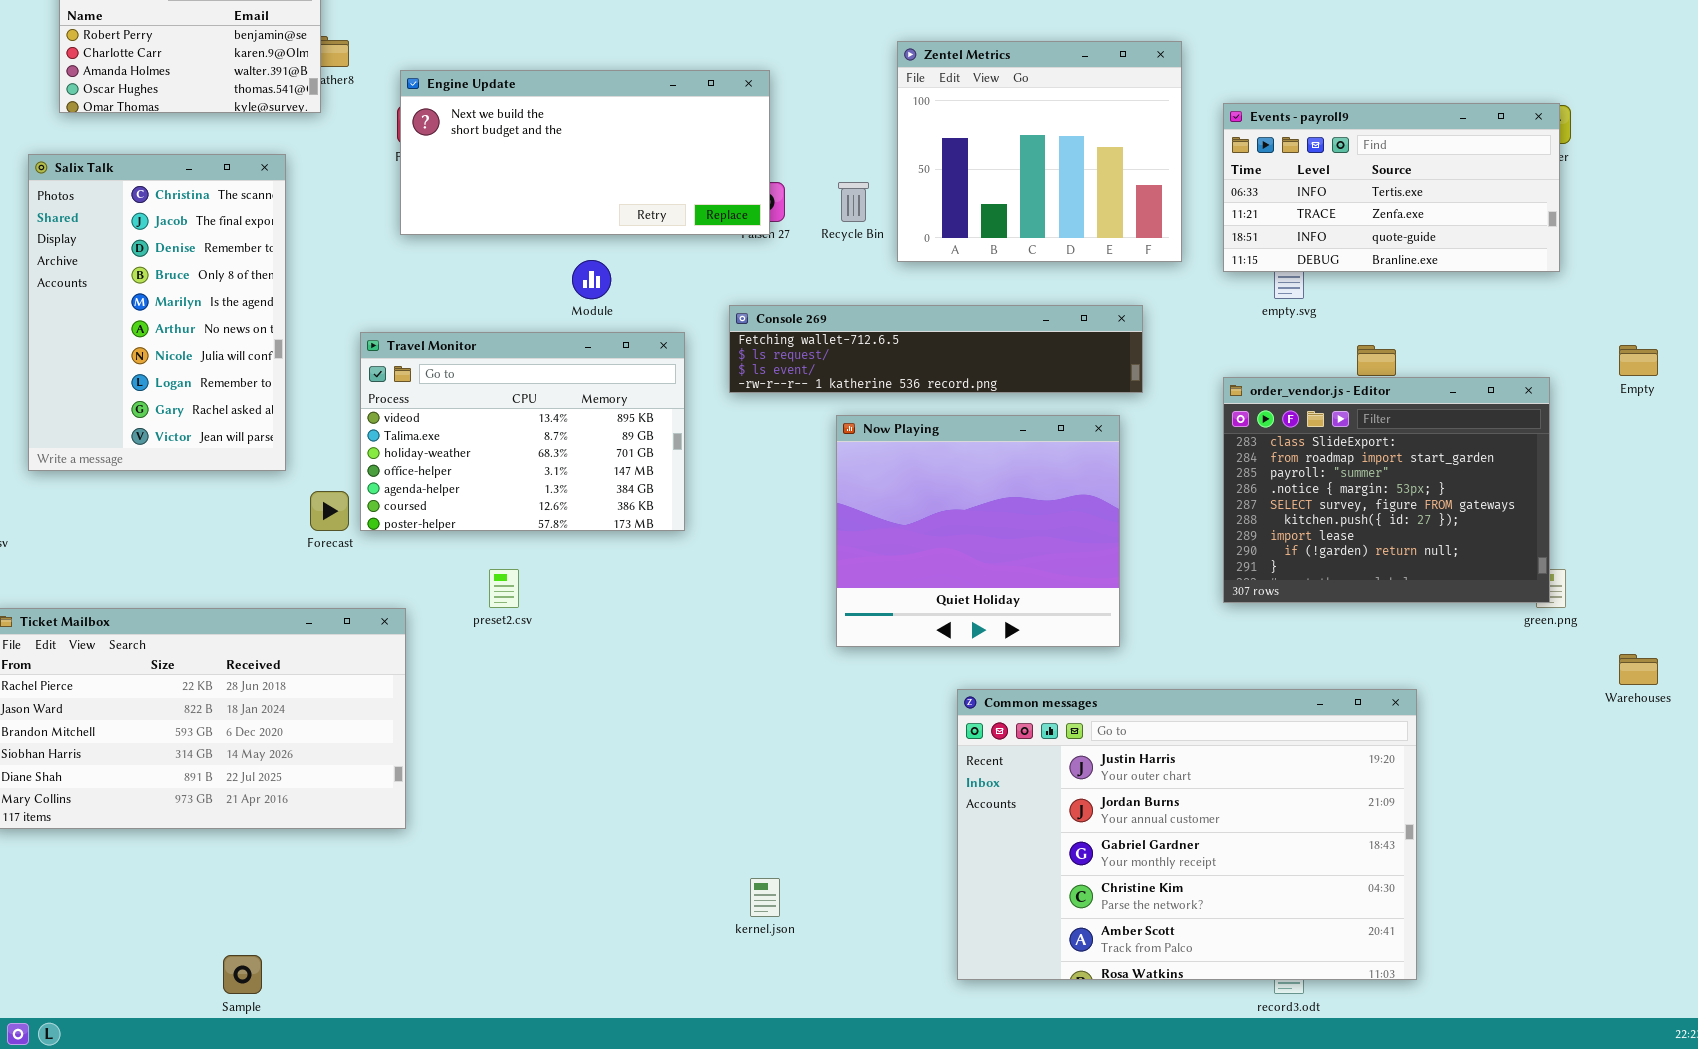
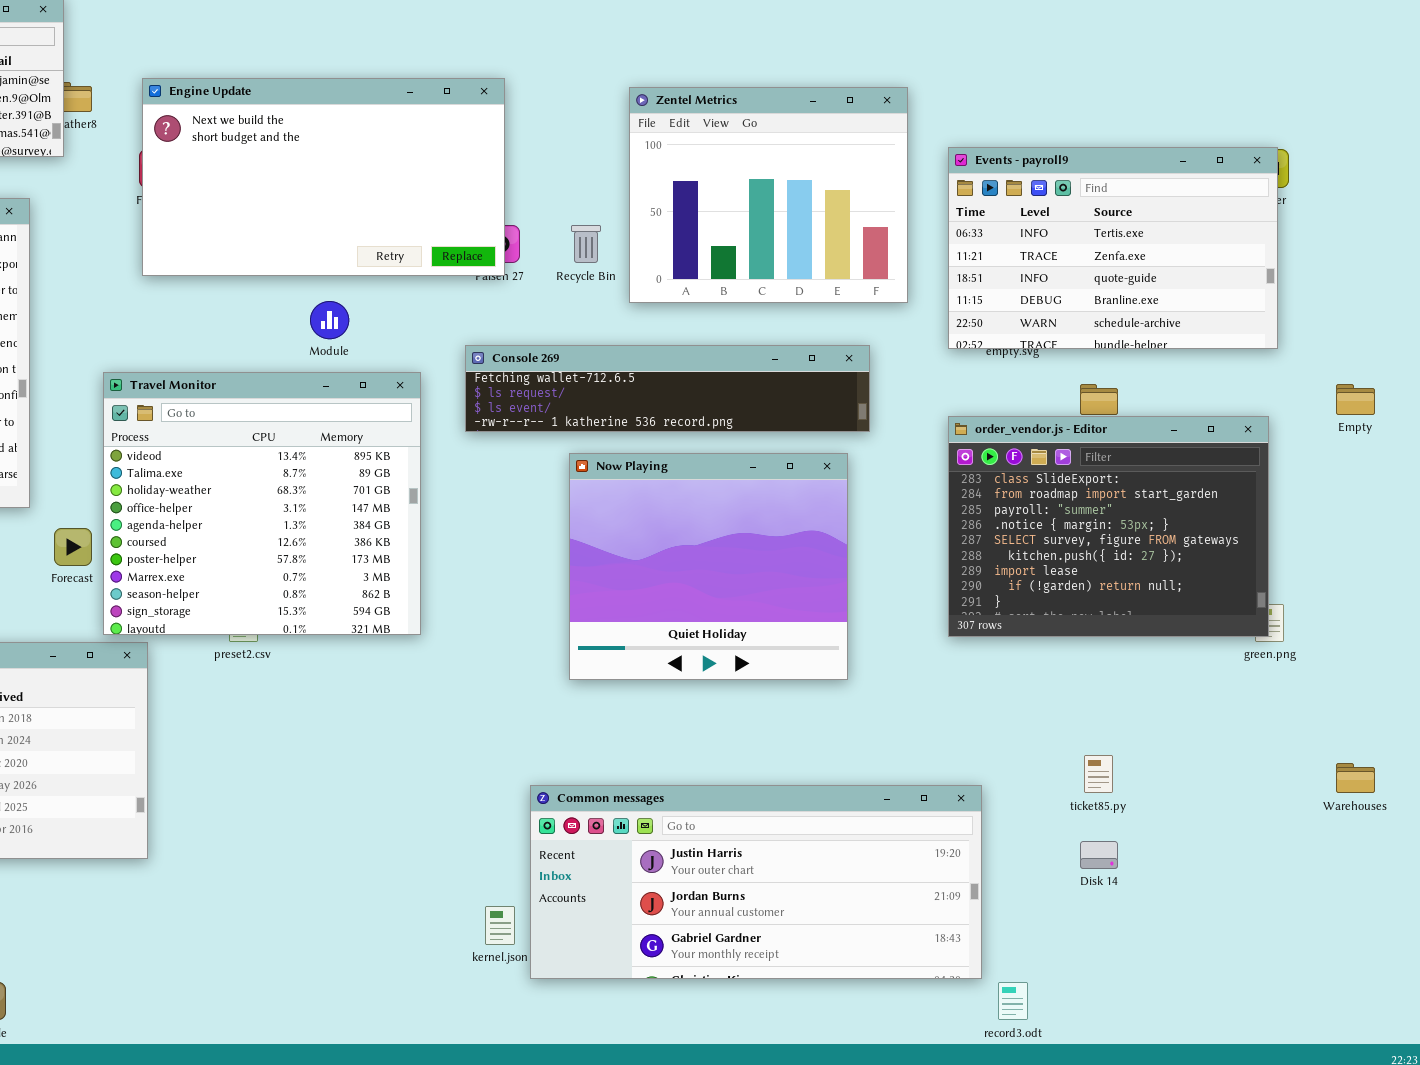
Engine Update: [400,70,770,235] -> [142,78,505,276], resized
Events - payroll9: [1223,103,1560,272] -> [948,147,1278,349], resized
Travel Monitor: [360,332,685,531] -> [103,372,421,635], resized
Warehouses: [1619,654,1658,685] -> [1336,763,1375,793], moved
Common messages: [957,689,1417,980] -> [530,785,982,979], moved, resized

